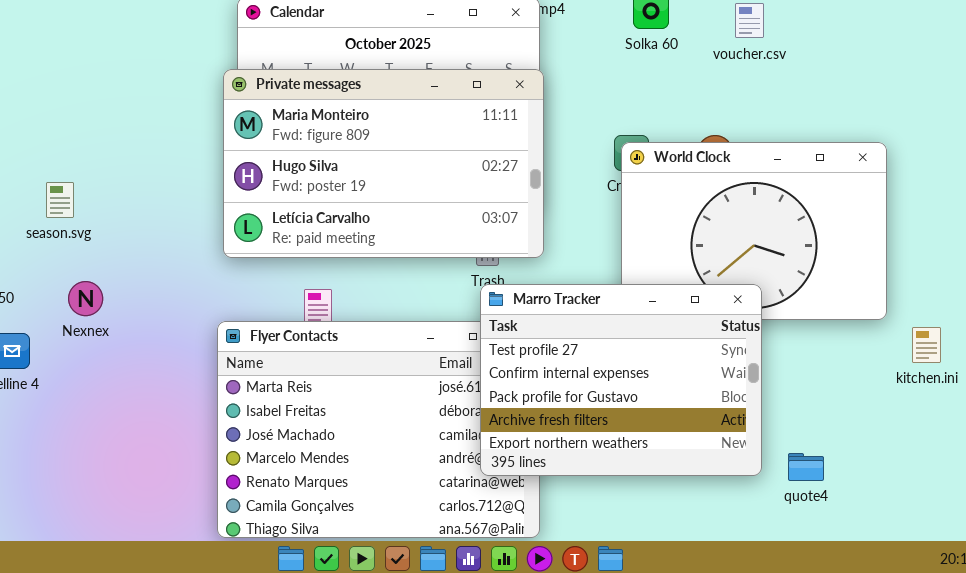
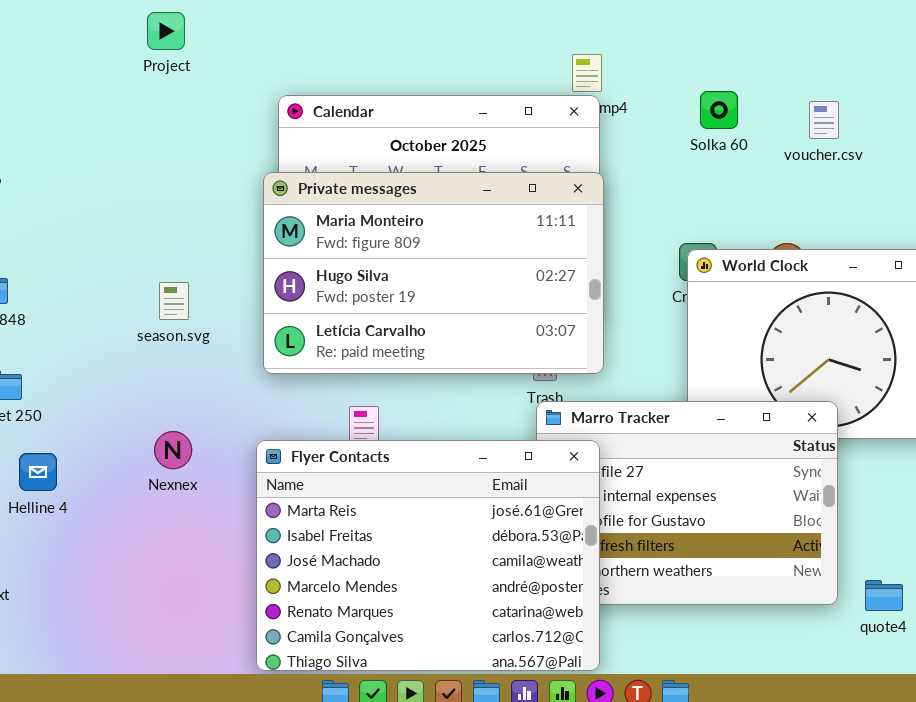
season.svg: [46,182,74,218] -> [159,282,189,320], moved
Nexnex: [68,281,103,316] -> [154,431,192,469], moved
Flyer Contacts: [217,321,540,538] -> [256,440,600,671], raised

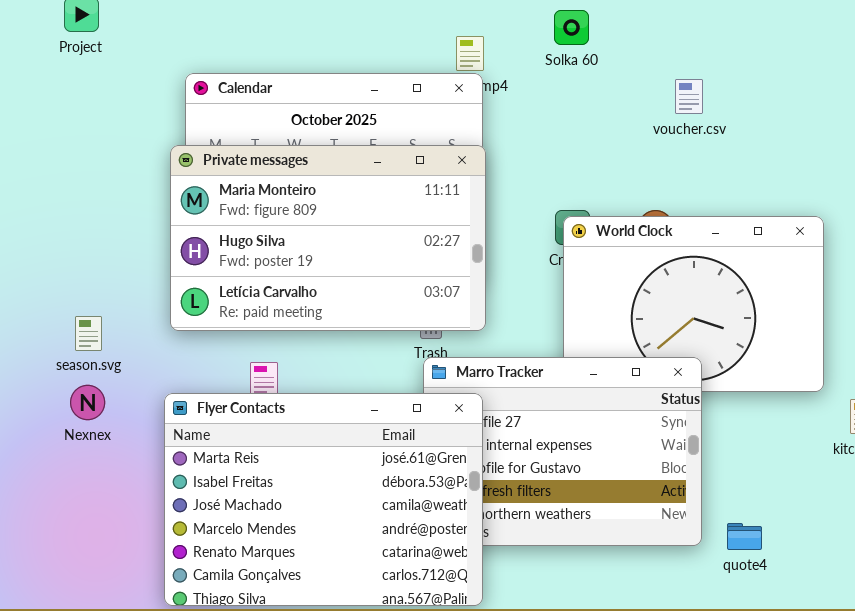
Solka 60: [700,91,738,129] -> [554,10,589,45], moved
season.svg: [159,282,189,320] -> [75,316,102,351], moved

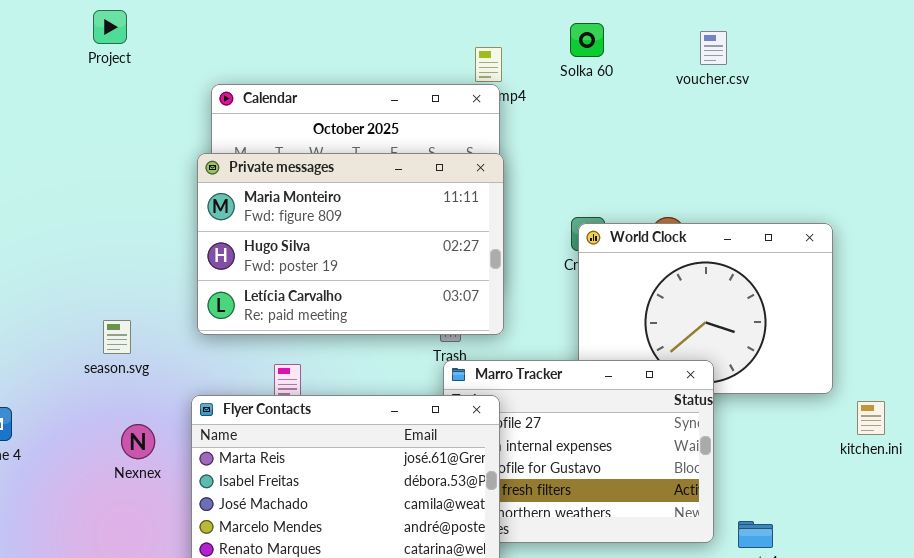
voucher.csv: [675,79,703,114] -> [700,31,727,65], moved
Nexnex: [70,385,105,420] -> [121,424,155,459], moved

